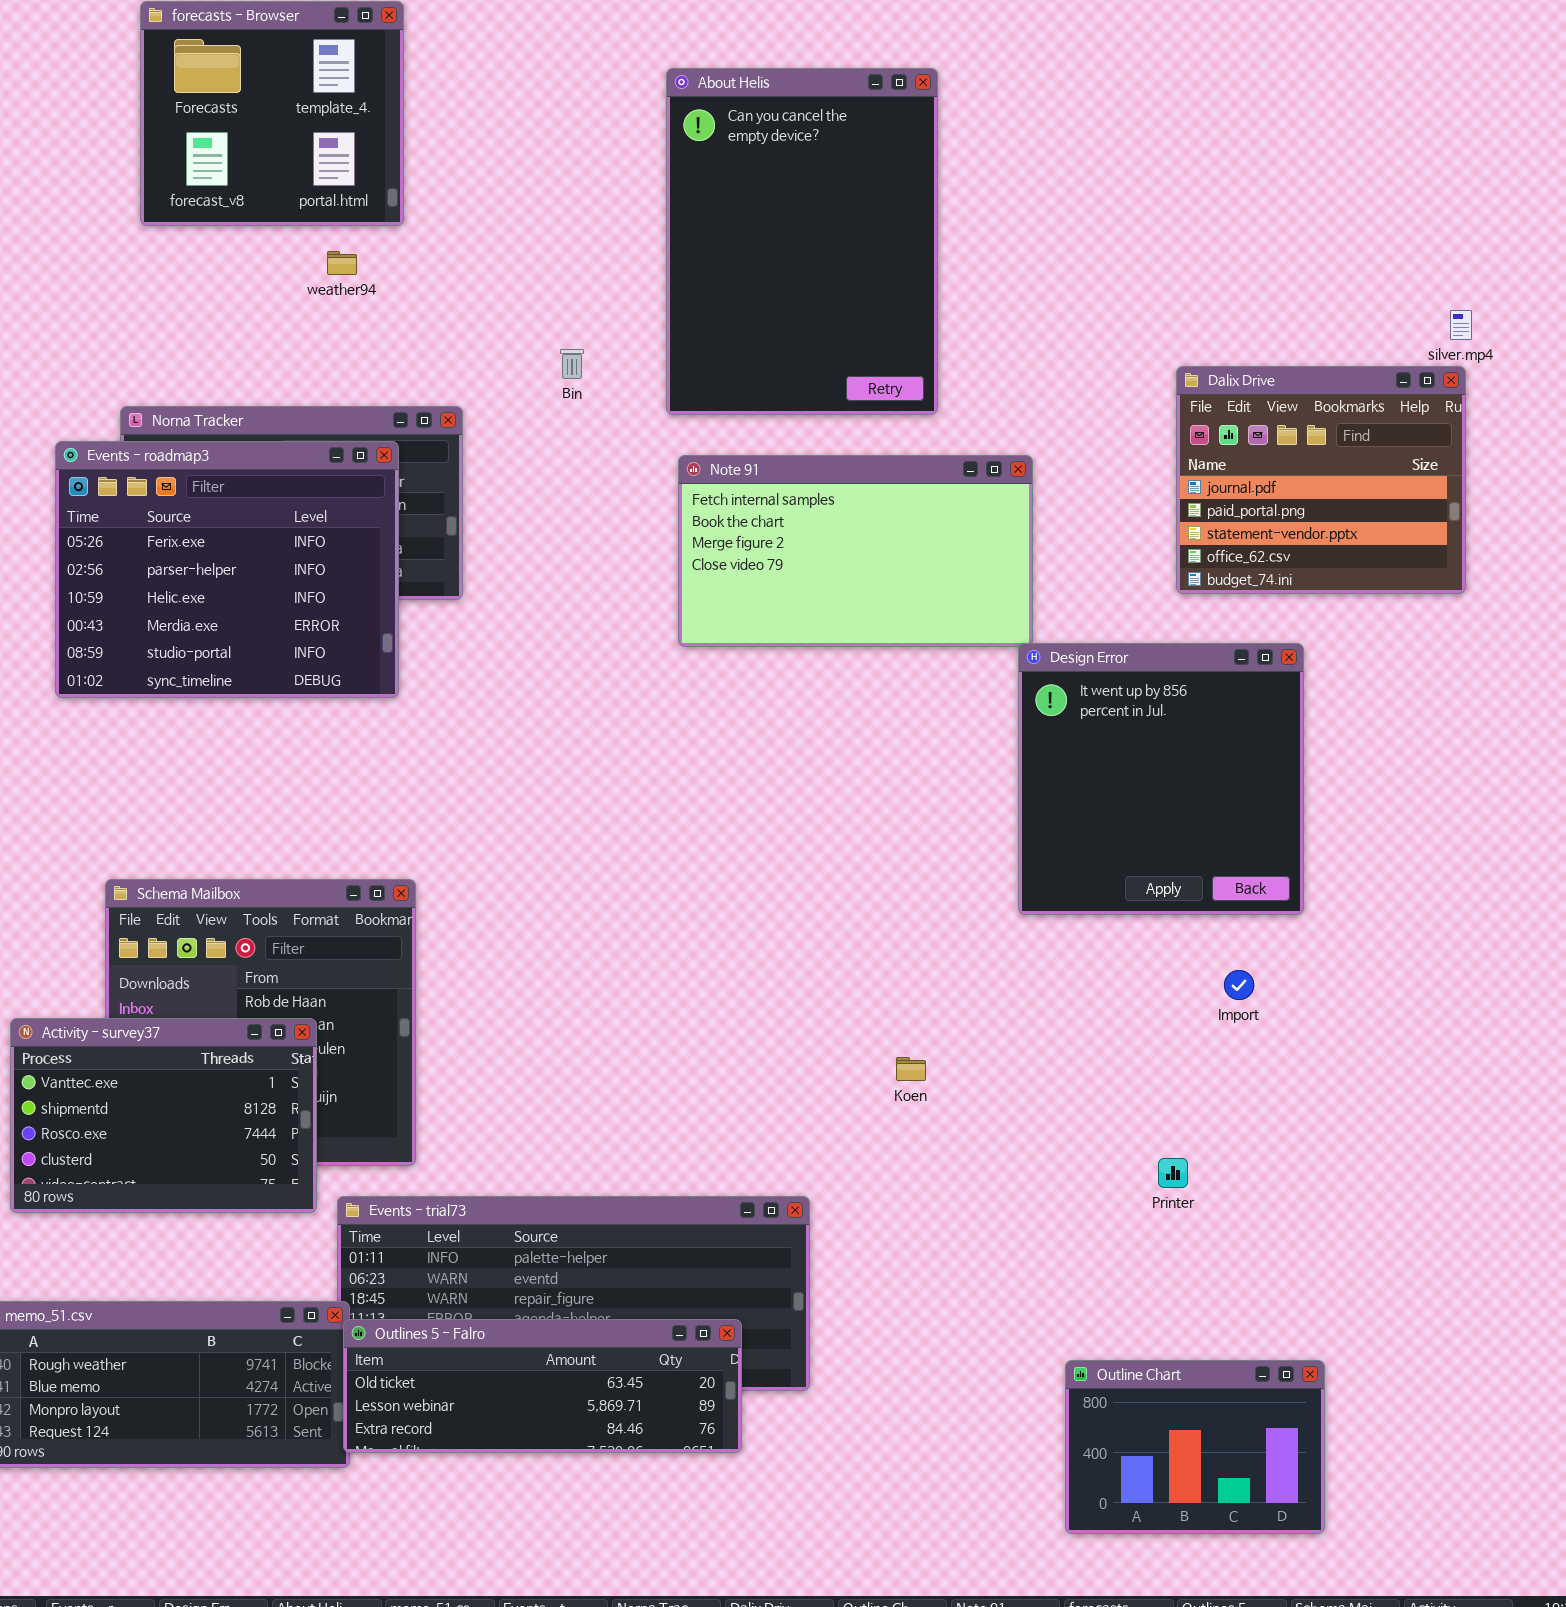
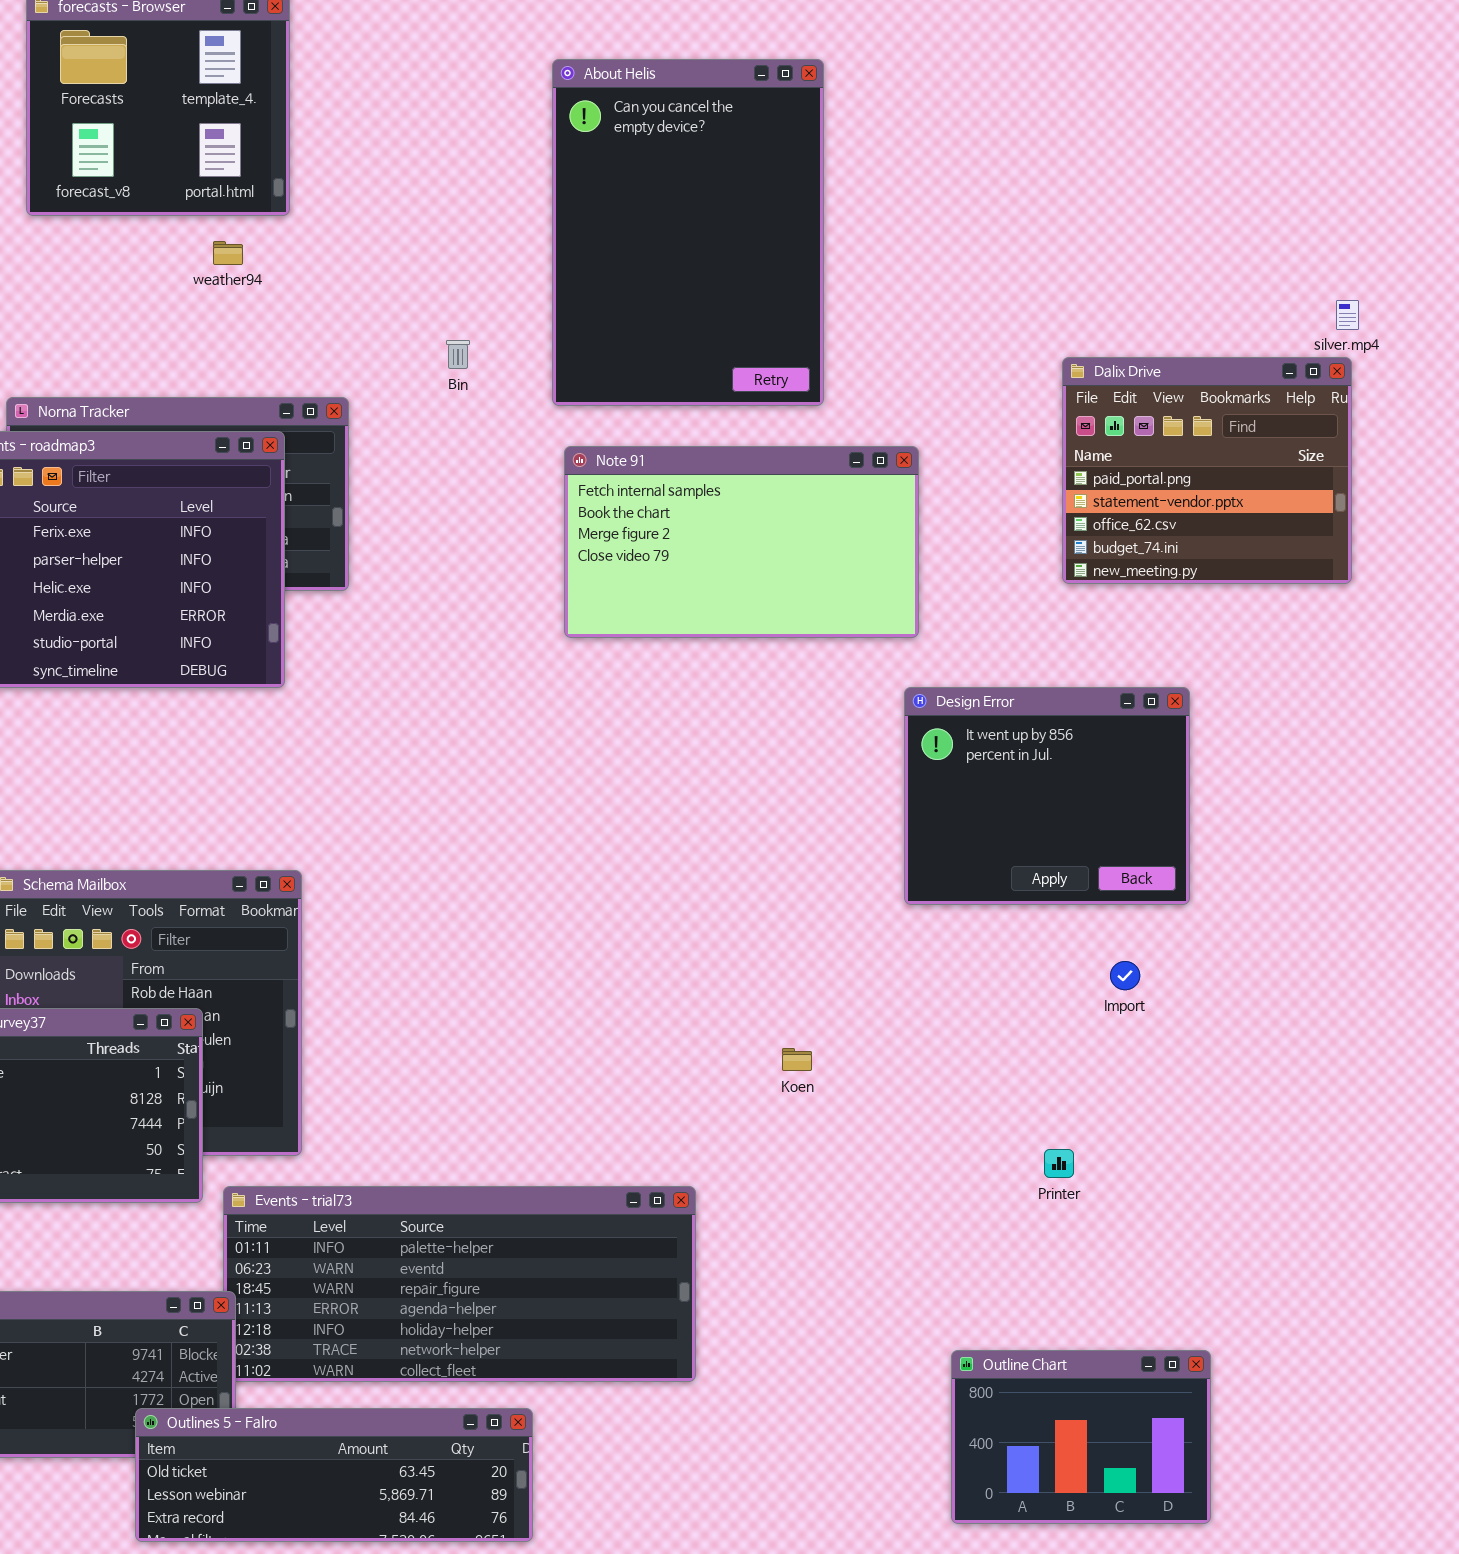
Dalix Drive: [1176,366,1466,594] -> [1062,357,1352,584], scrolled down 1 row
Design Error: [1018,643,1304,915] -> [904,687,1190,905], resized
Outlines 5 - Falro: [343,1319,742,1453] -> [135,1408,533,1542], moved

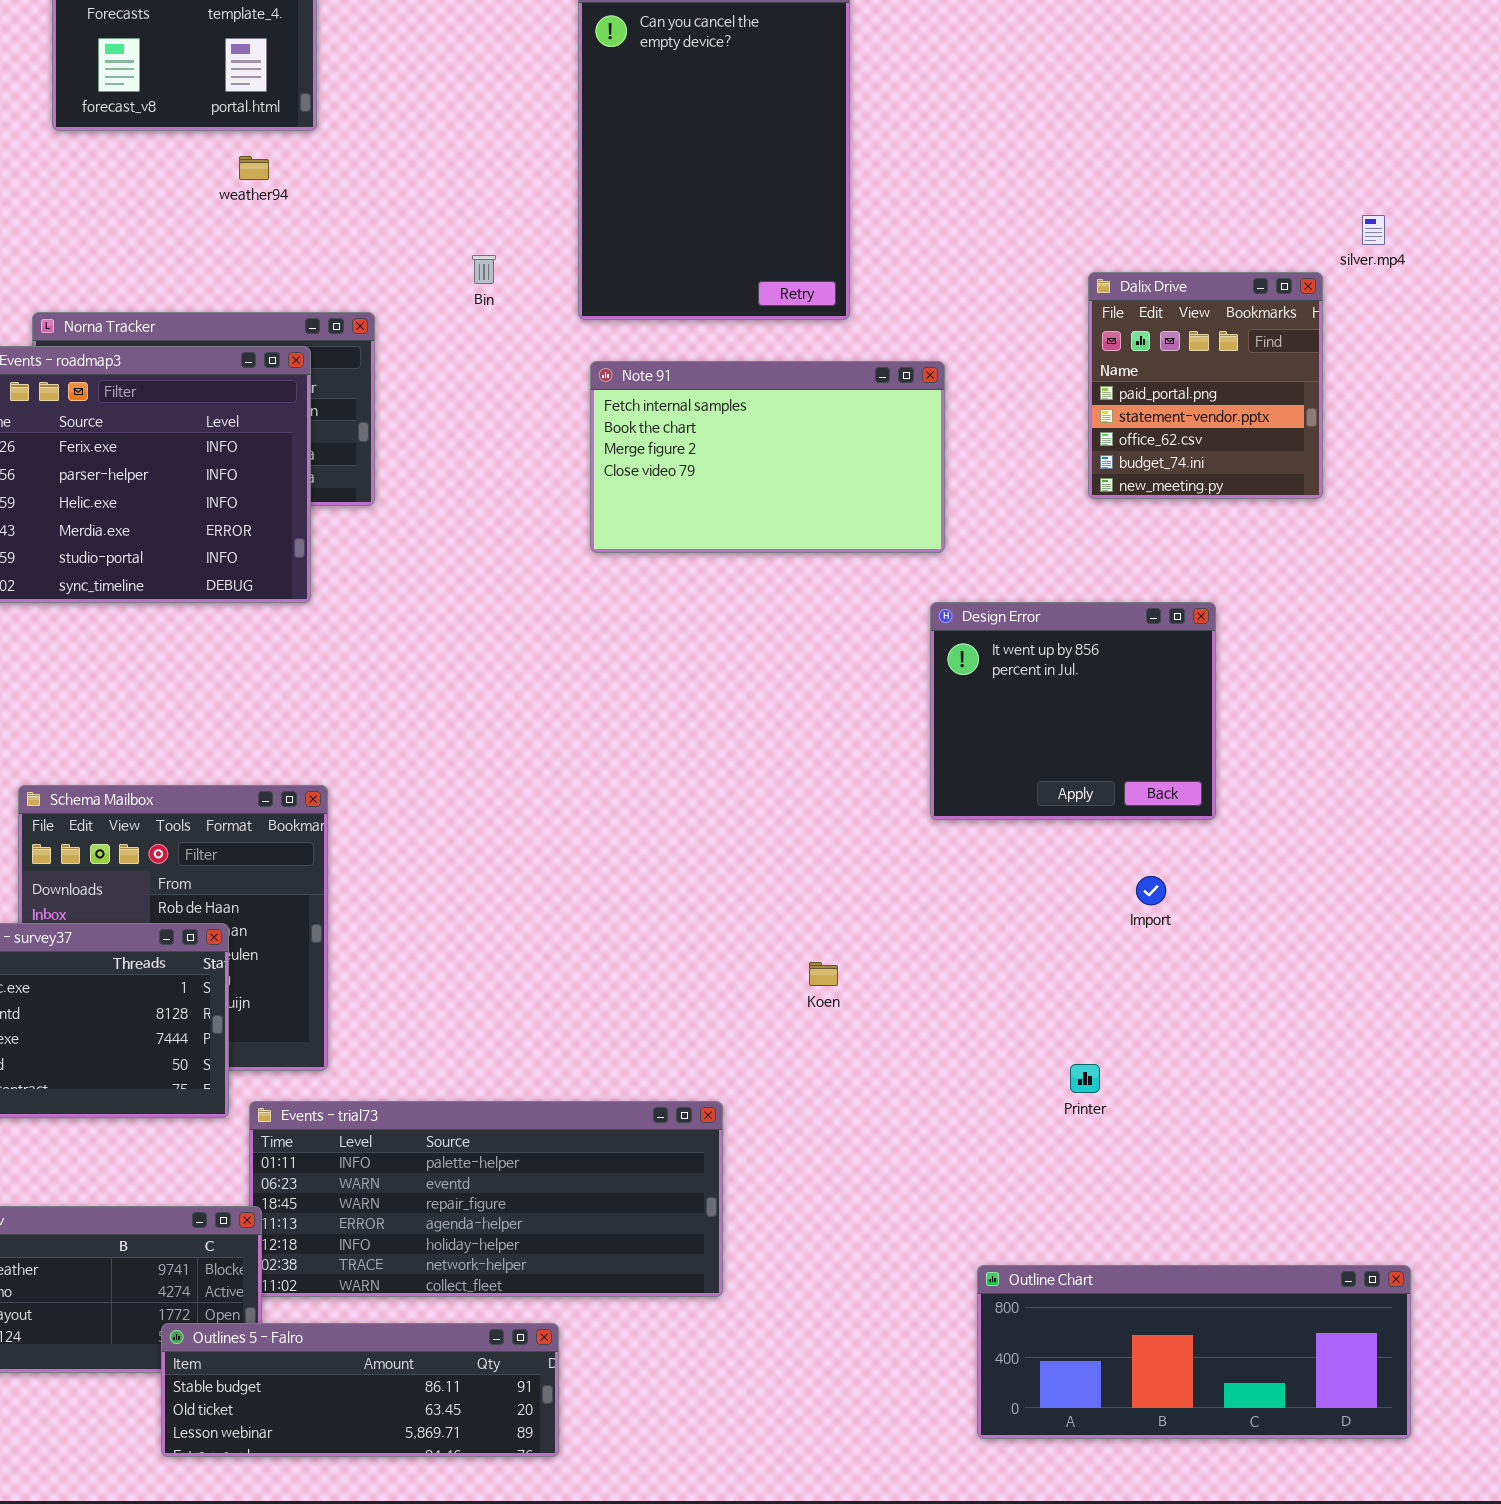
Dalix Drive: [1062,357,1352,584] -> [1088,272,1323,499], resized
Outline Chart: [951,1350,1211,1524] -> [977,1265,1411,1439], resized
Outlines 5 - Falro: [135,1408,533,1542] -> [161,1323,559,1457], scrolled up 1 row

